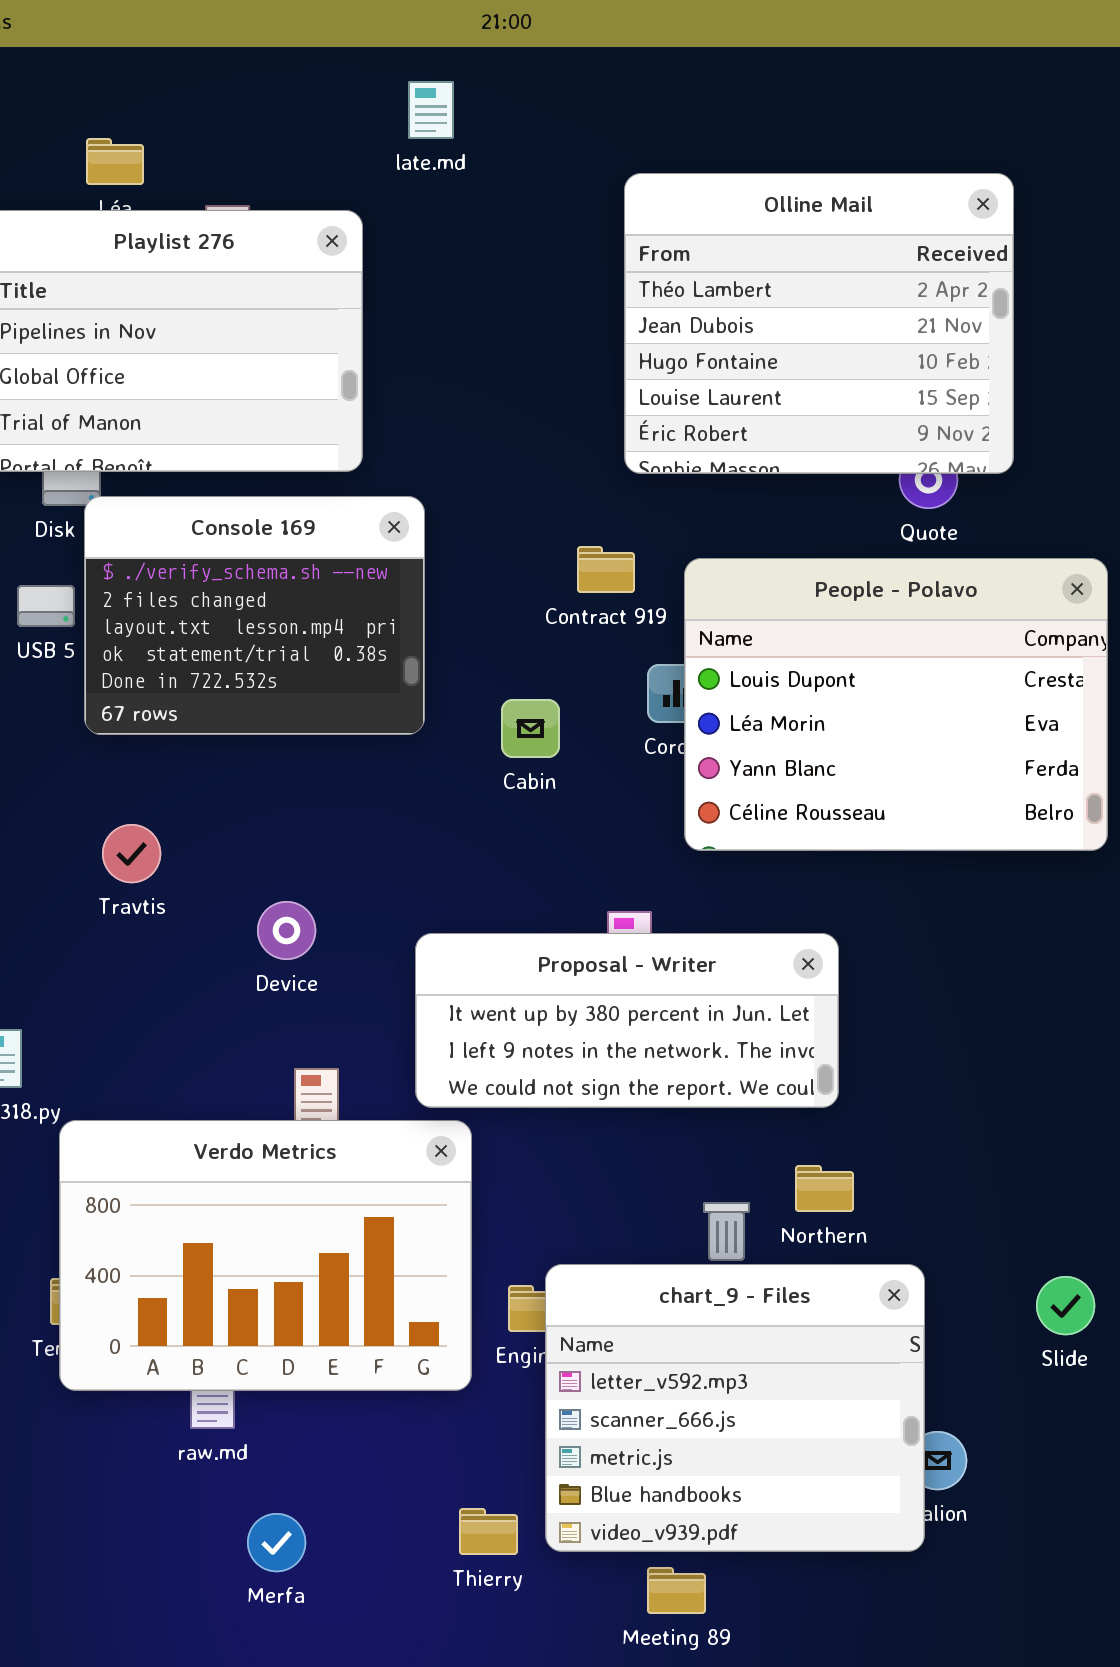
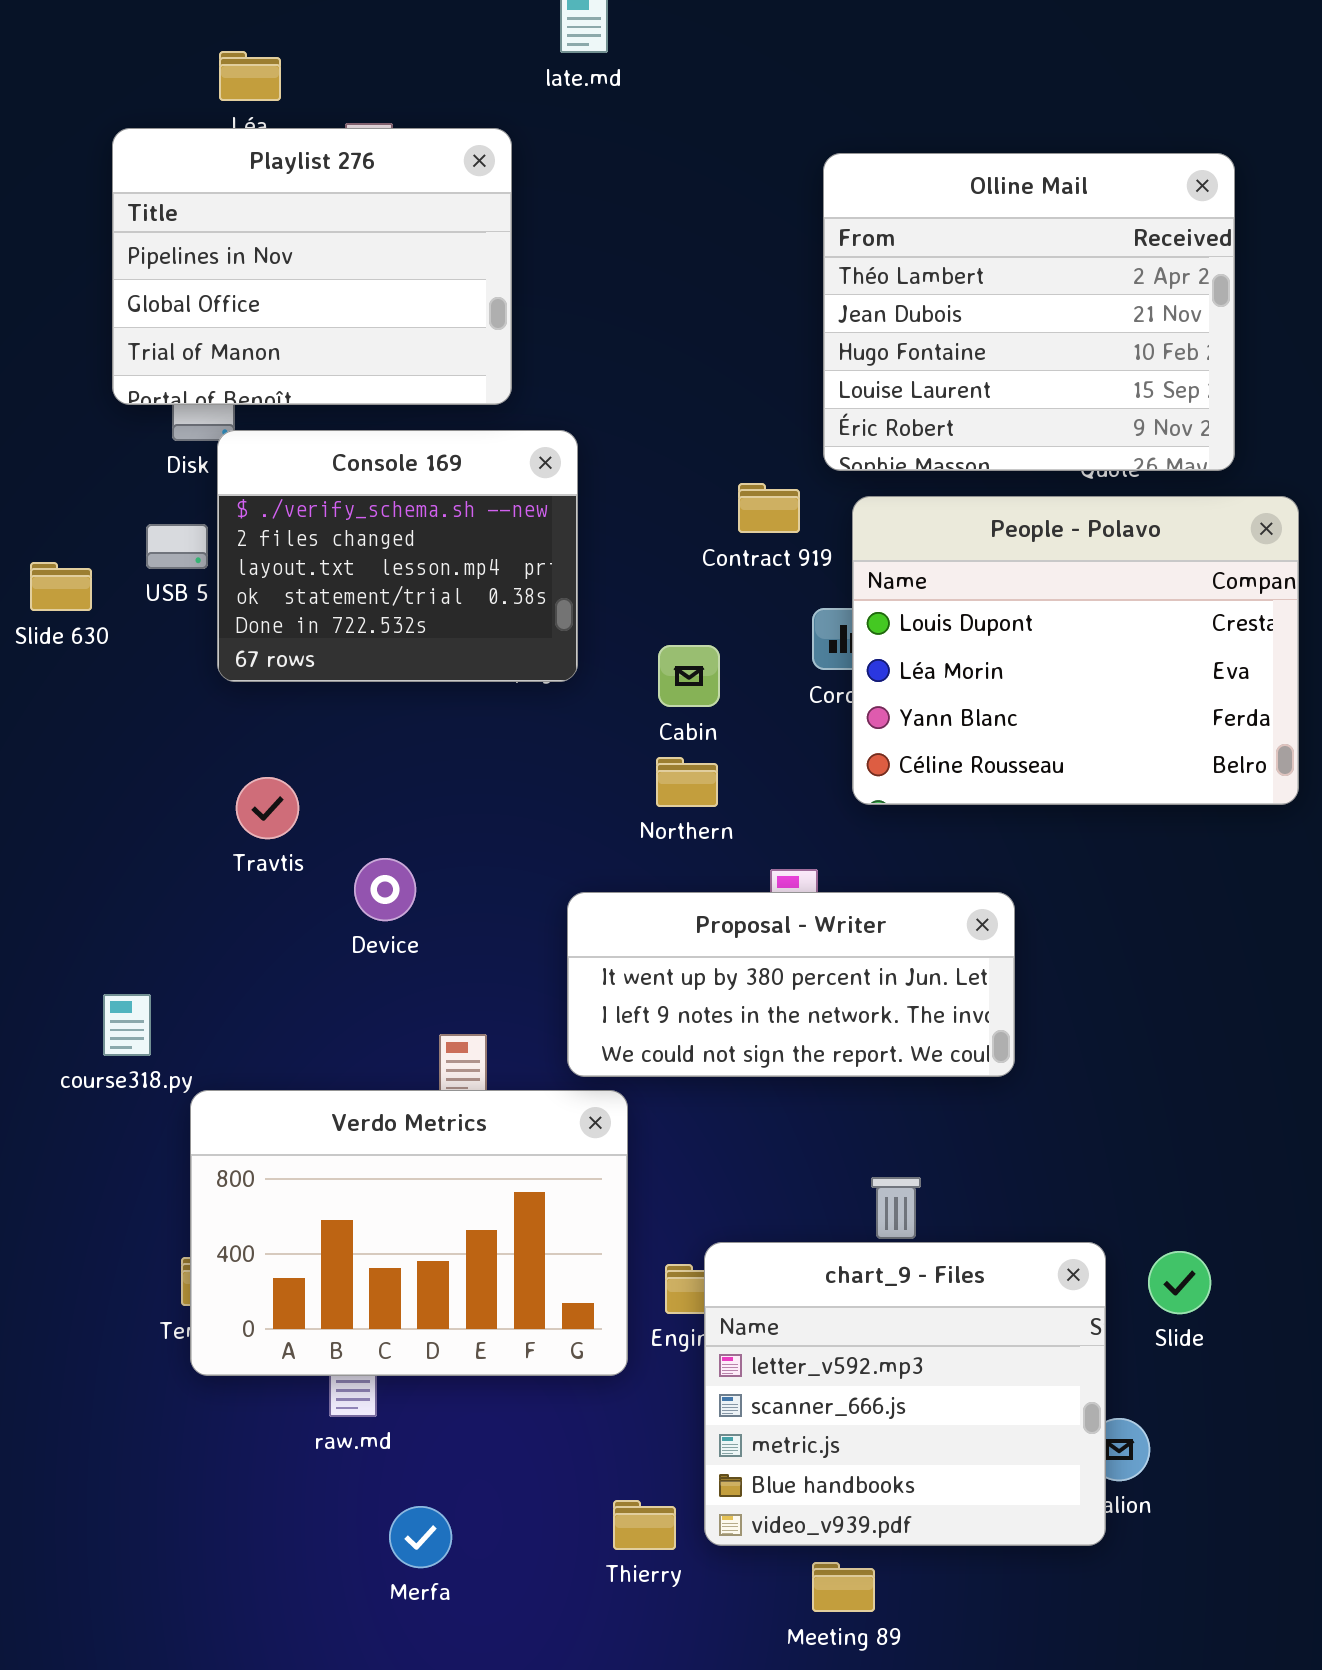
Olline Mail: [624,173,1014,474] -> [823,153,1235,471], moved
Device: [257,901,316,960] -> [354,858,416,921], moved
Northern: [795,1165,854,1212] -> [656,757,718,807], moved
Slide: [1036,1276,1095,1335] -> [1148,1251,1211,1314], moved

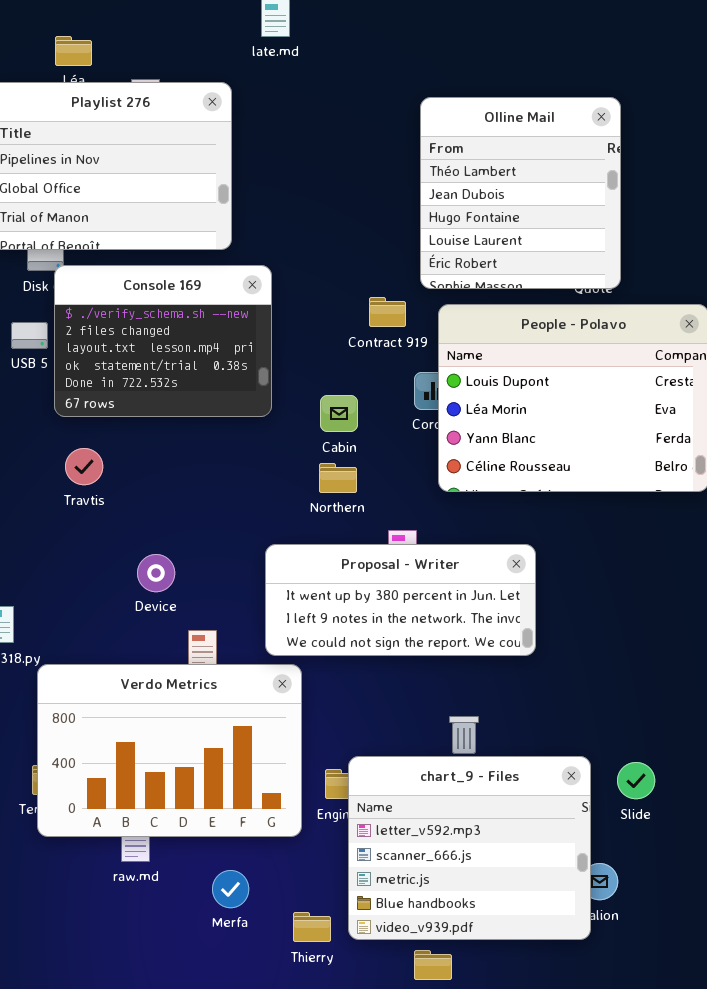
Olline Mail: [823,153,1235,471] -> [420,97,621,289], resized
Travtis: [236,777,299,839] -> [65,448,103,485], moved
Device: [354,858,416,921] -> [137,554,175,592], moved
Merfa: [389,1506,452,1568] -> [212,870,249,908], moved

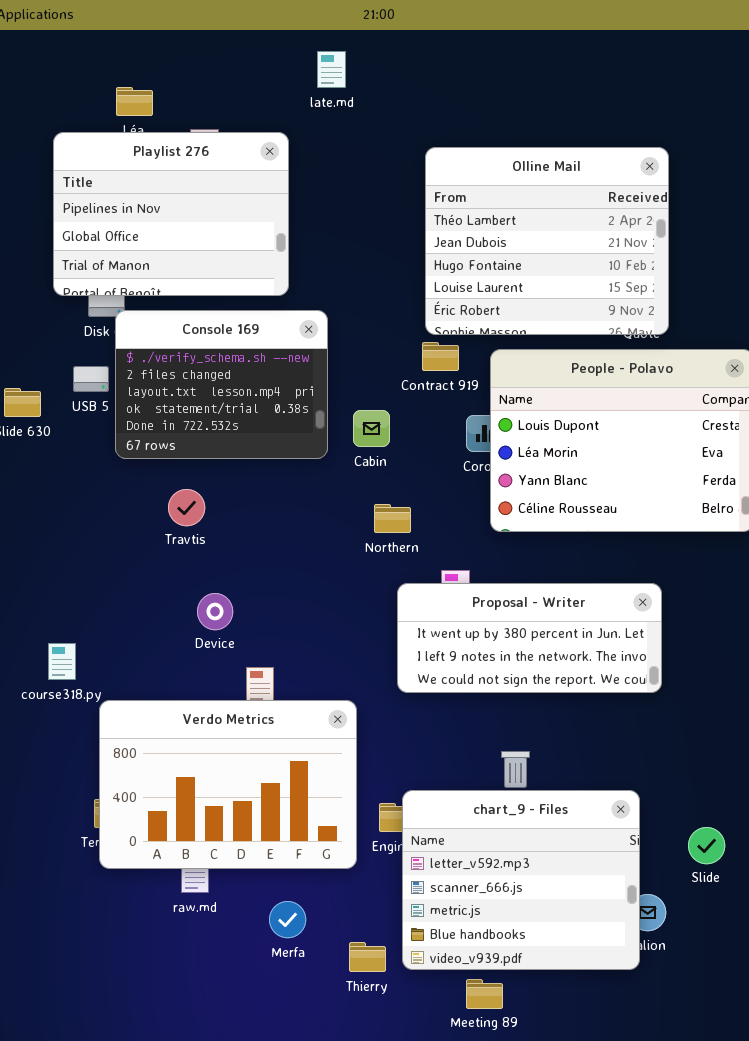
Olline Mail: [420,97,621,289] -> [425,147,669,335], resized
Cabin: [320,395,358,432] -> [353,410,390,447], moved
Travtis: [65,448,103,485] -> [168,489,205,526], moved
Proposal - Writer: [265,544,536,656] -> [397,583,662,693], moved
Slide: [617,762,655,799] -> [688,827,725,864], moved

